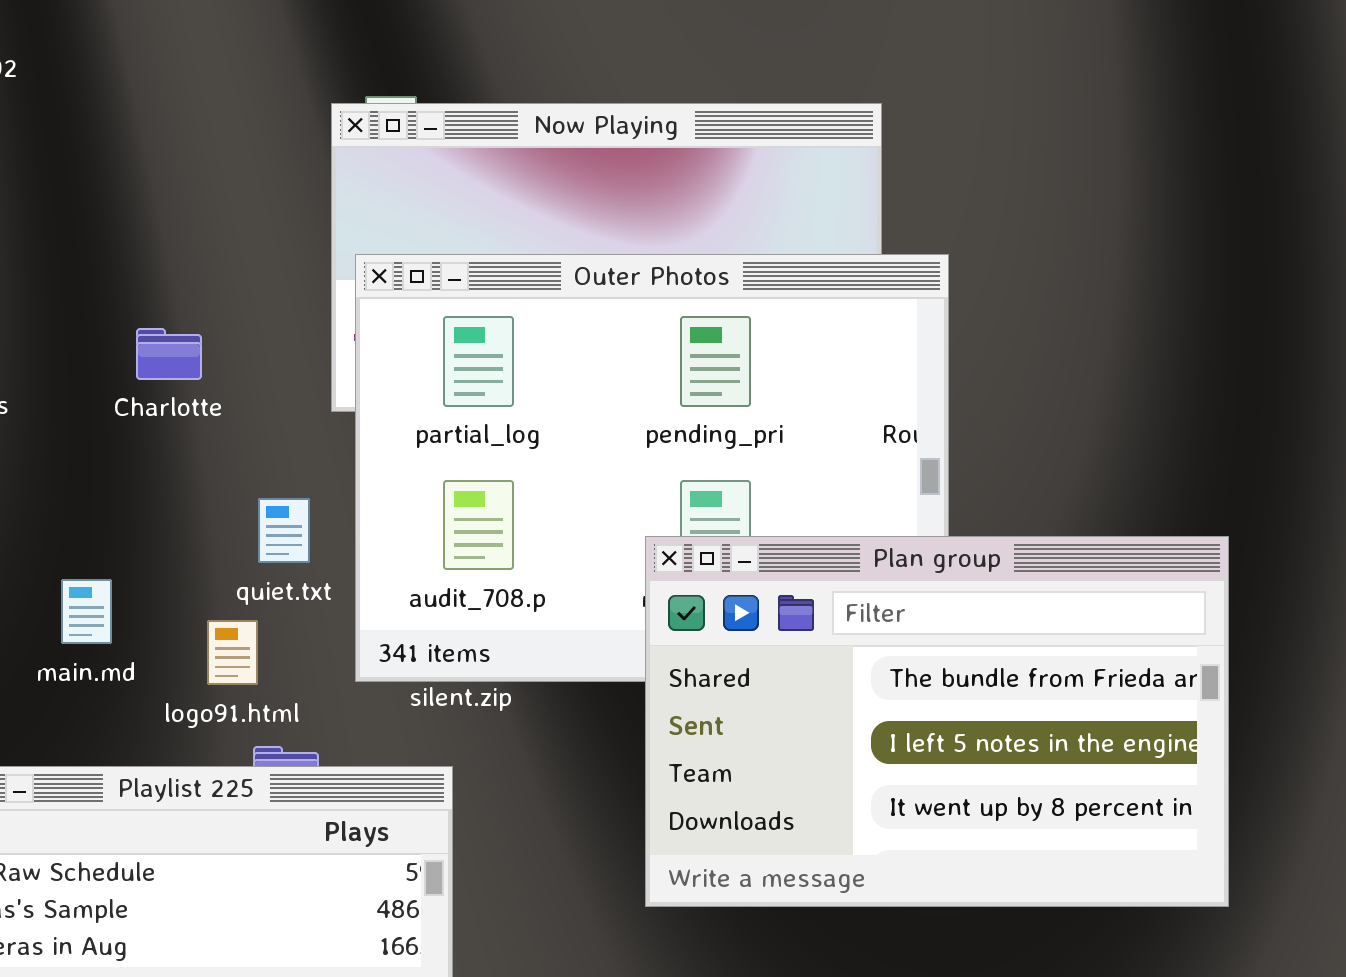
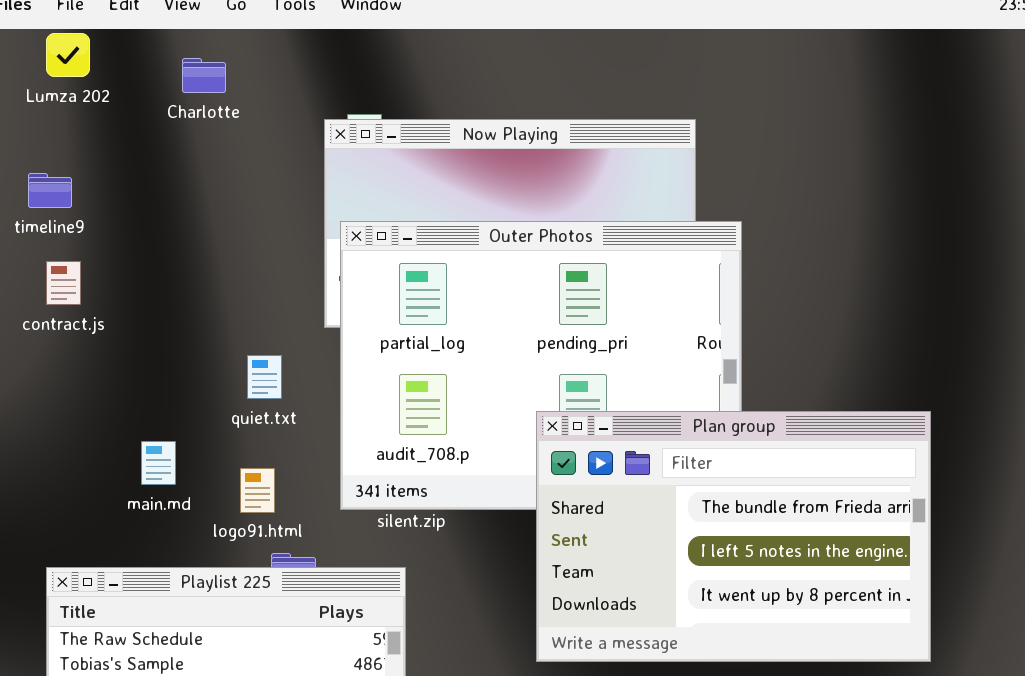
Charlotte: [136,328,202,380] -> [182,58,226,93], moved
quiet.txt: [258,498,310,563] -> [247,355,282,399], moved

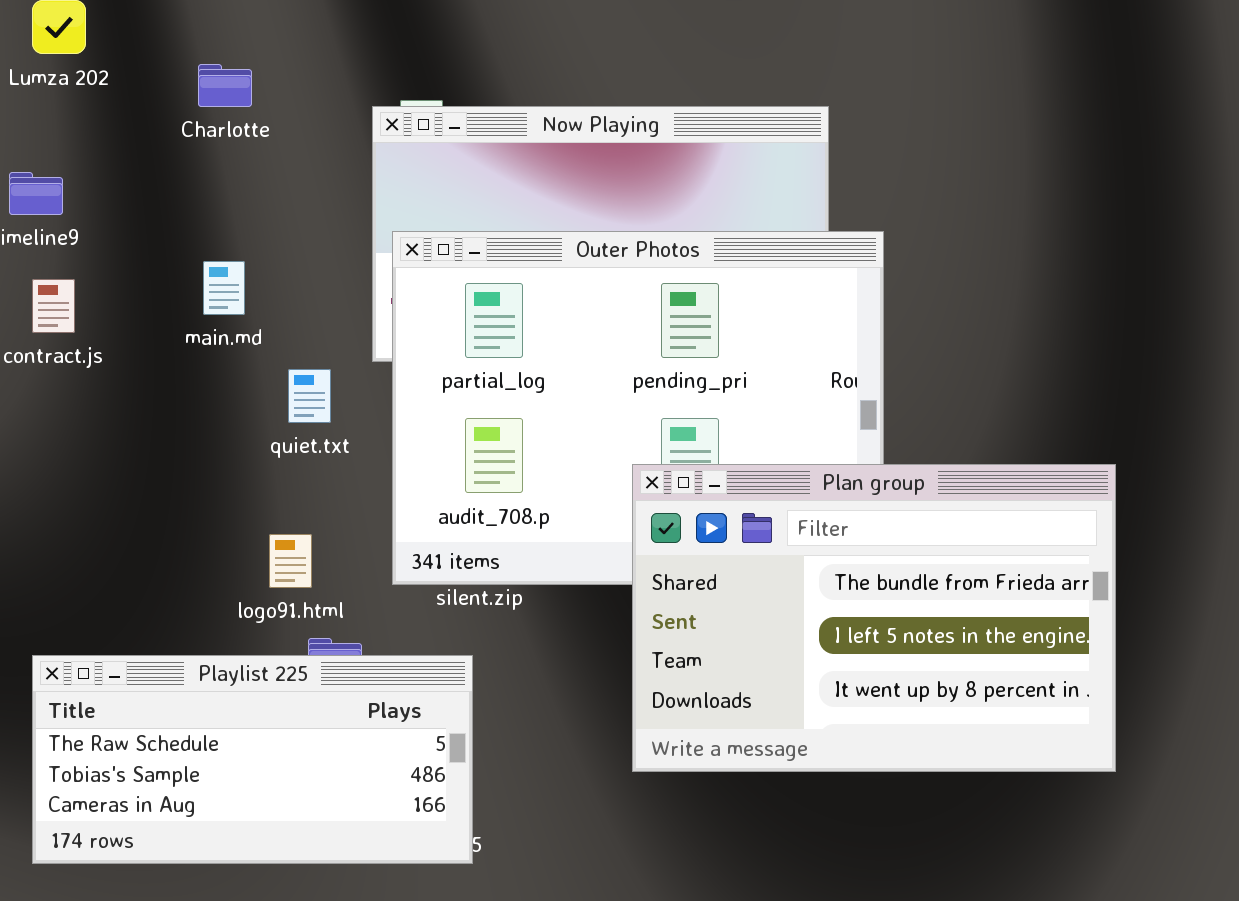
Charlotte: [182,58,226,93] -> [198,64,252,107], moved
quiet.txt: [247,355,282,399] -> [288,369,331,423], moved
main.md: [141,441,176,485] -> [203,261,245,315], moved

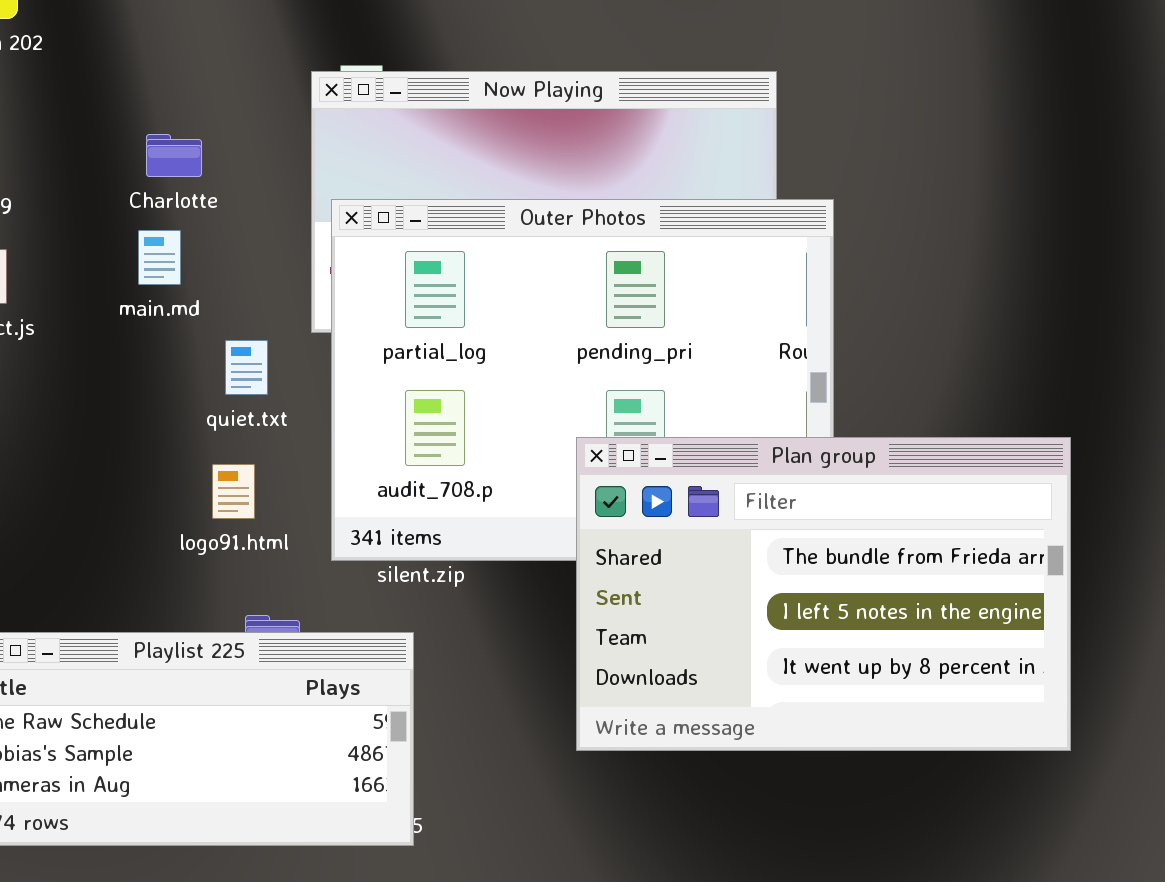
Charlotte: [198,64,252,107] -> [146,134,202,177], moved
logo91.html: [269,534,312,588] -> [212,464,255,519], moved

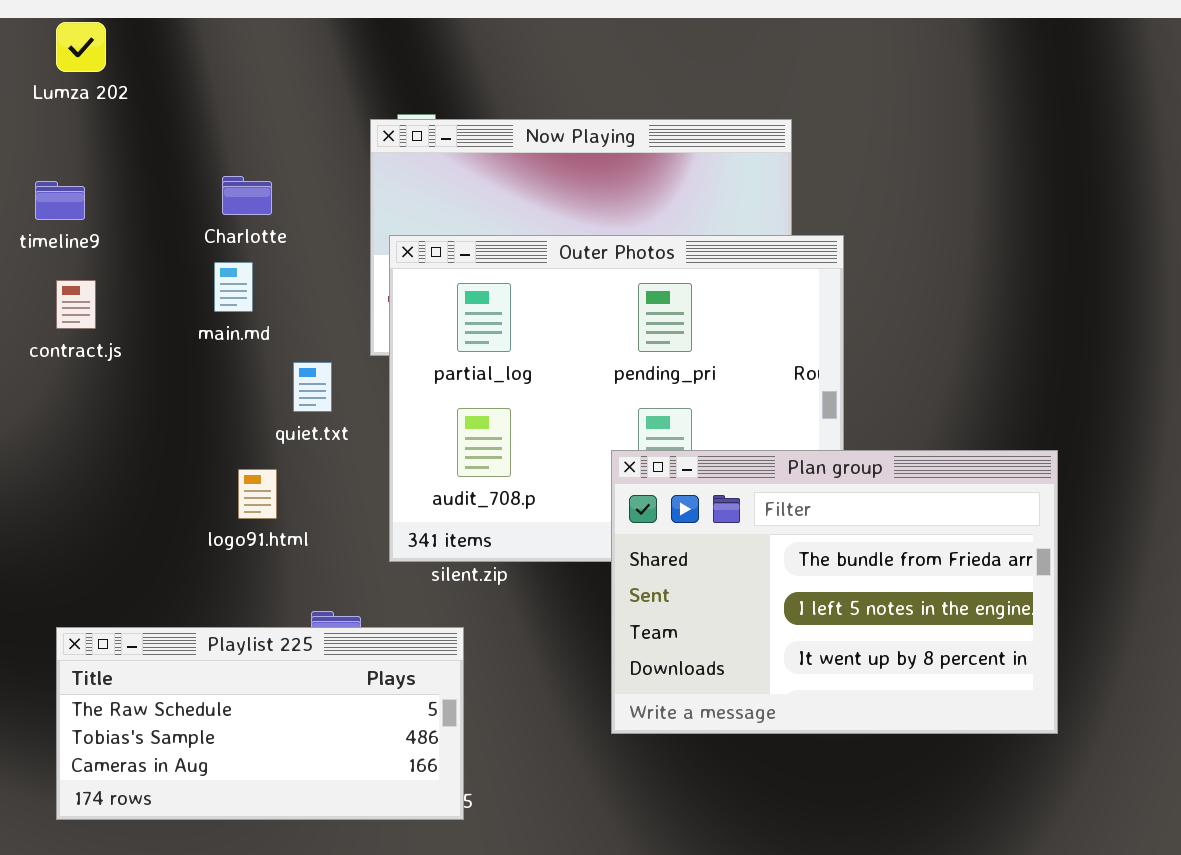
logo91.html: [212,464,255,519] -> [238,469,277,519], moved

